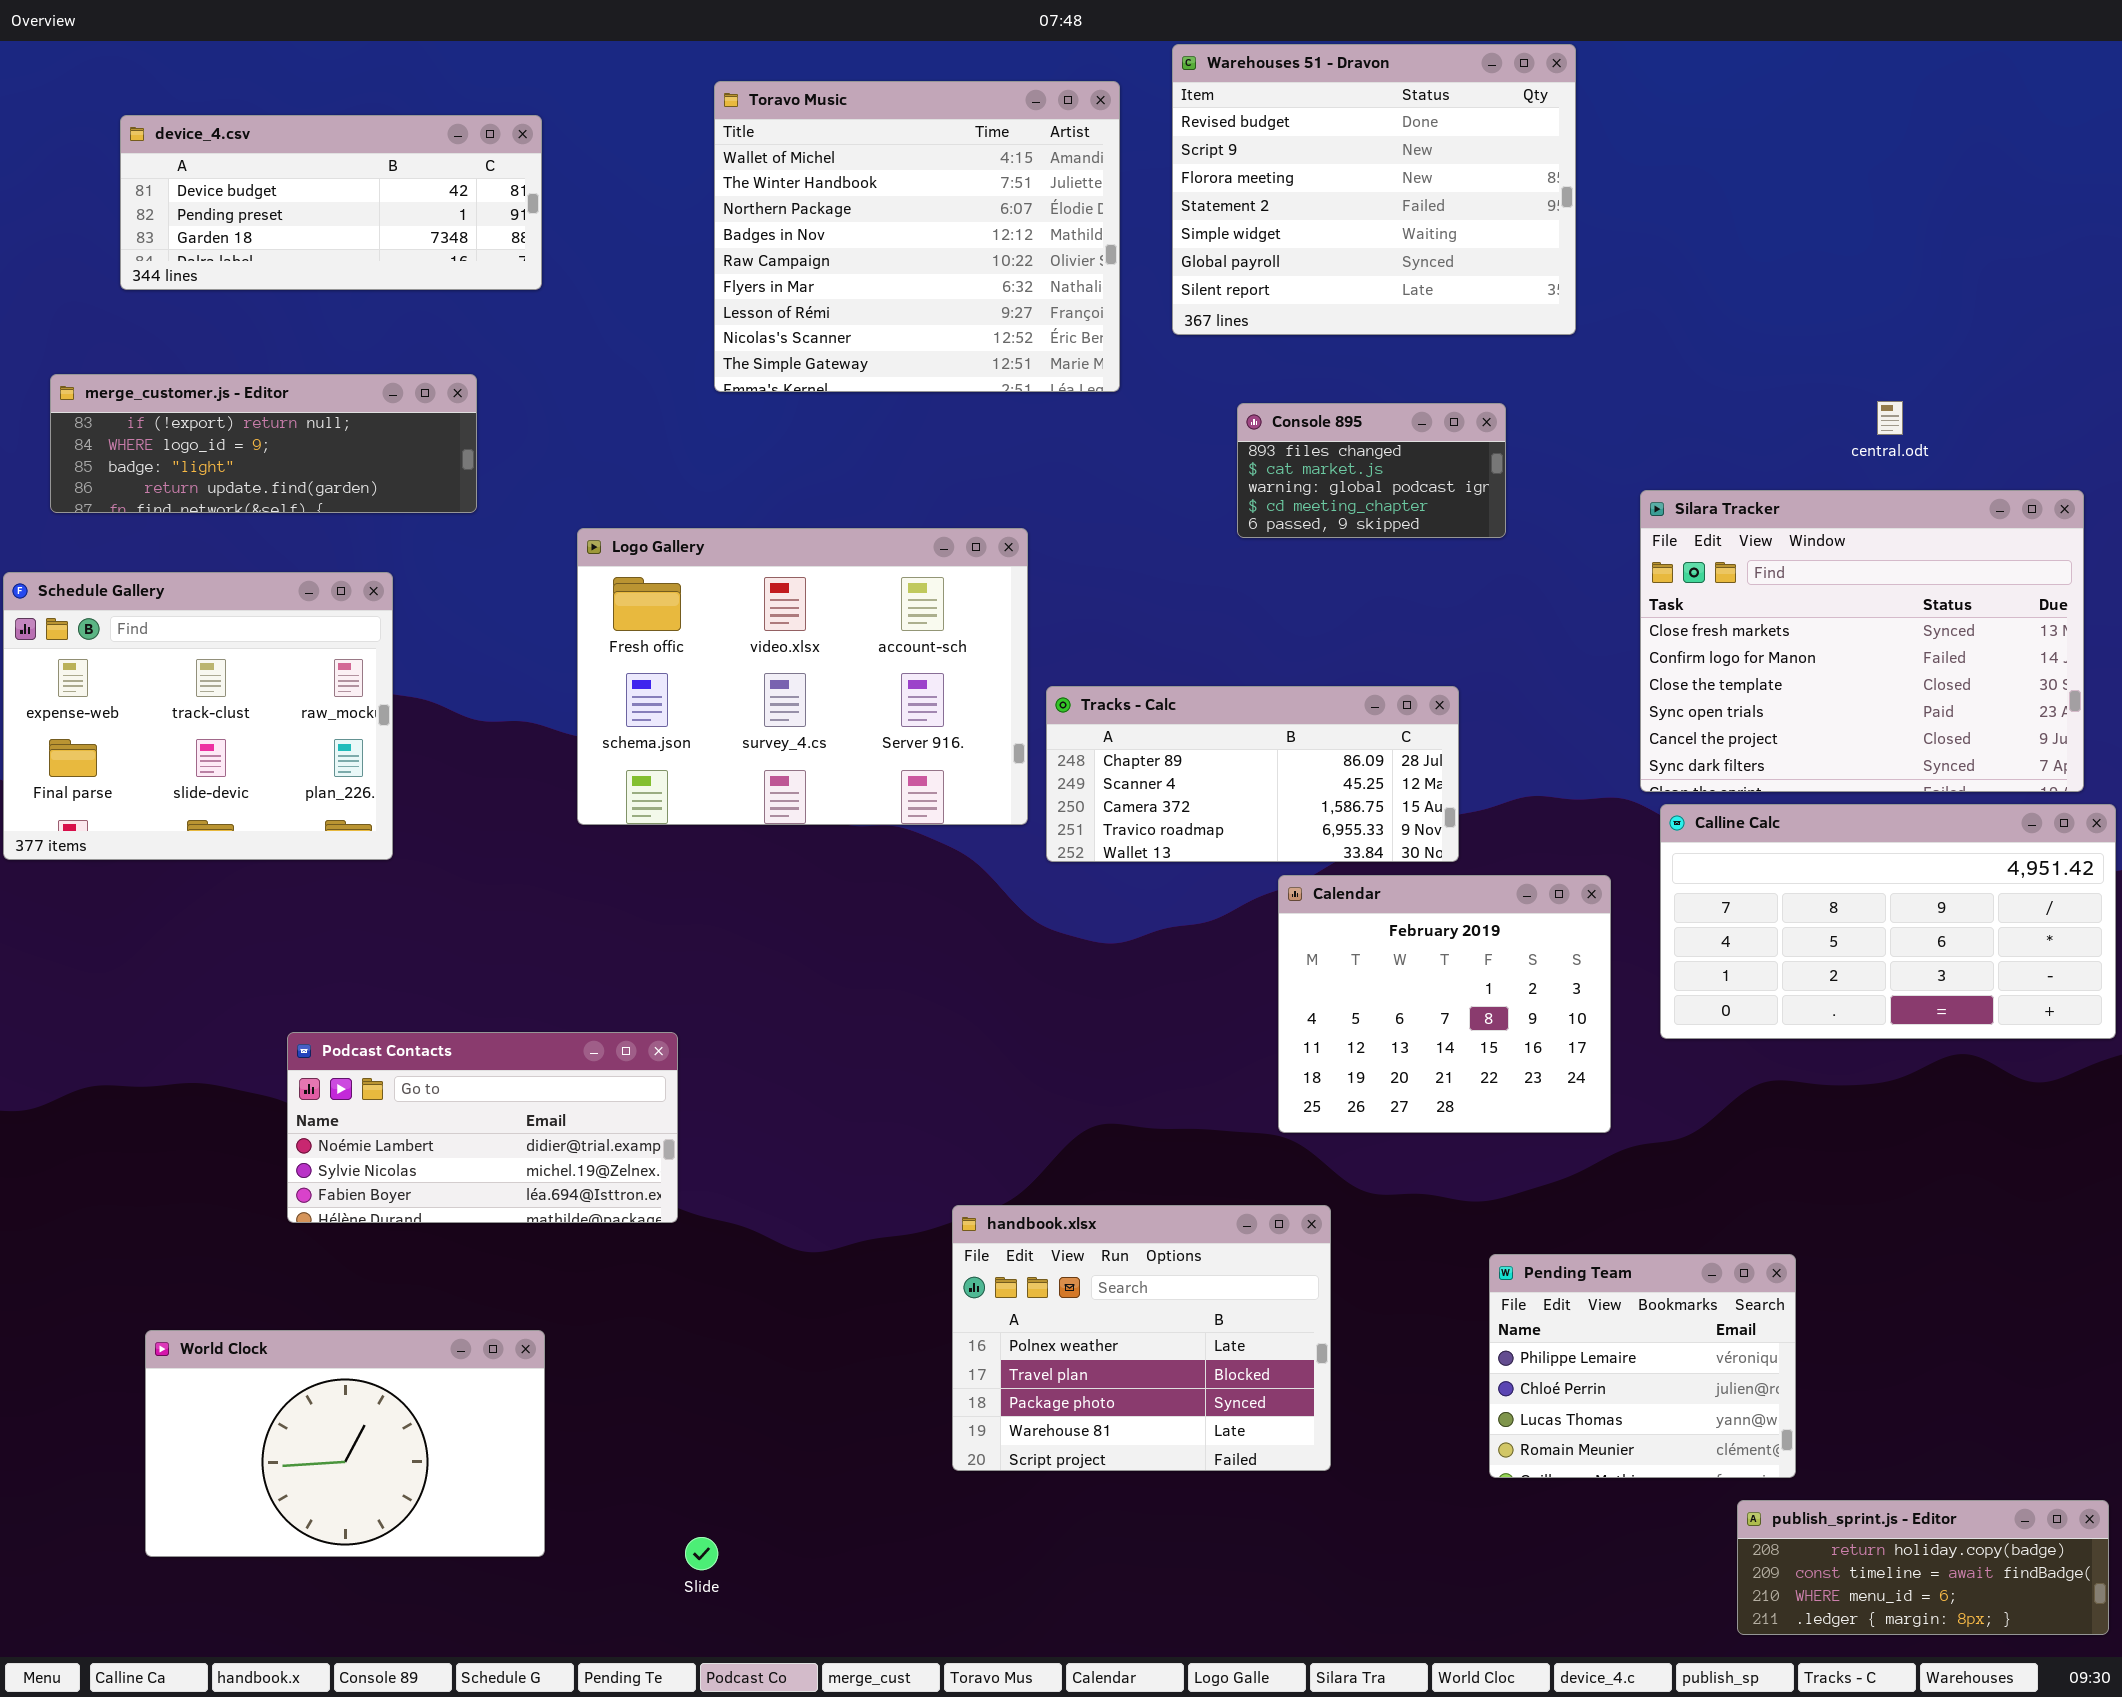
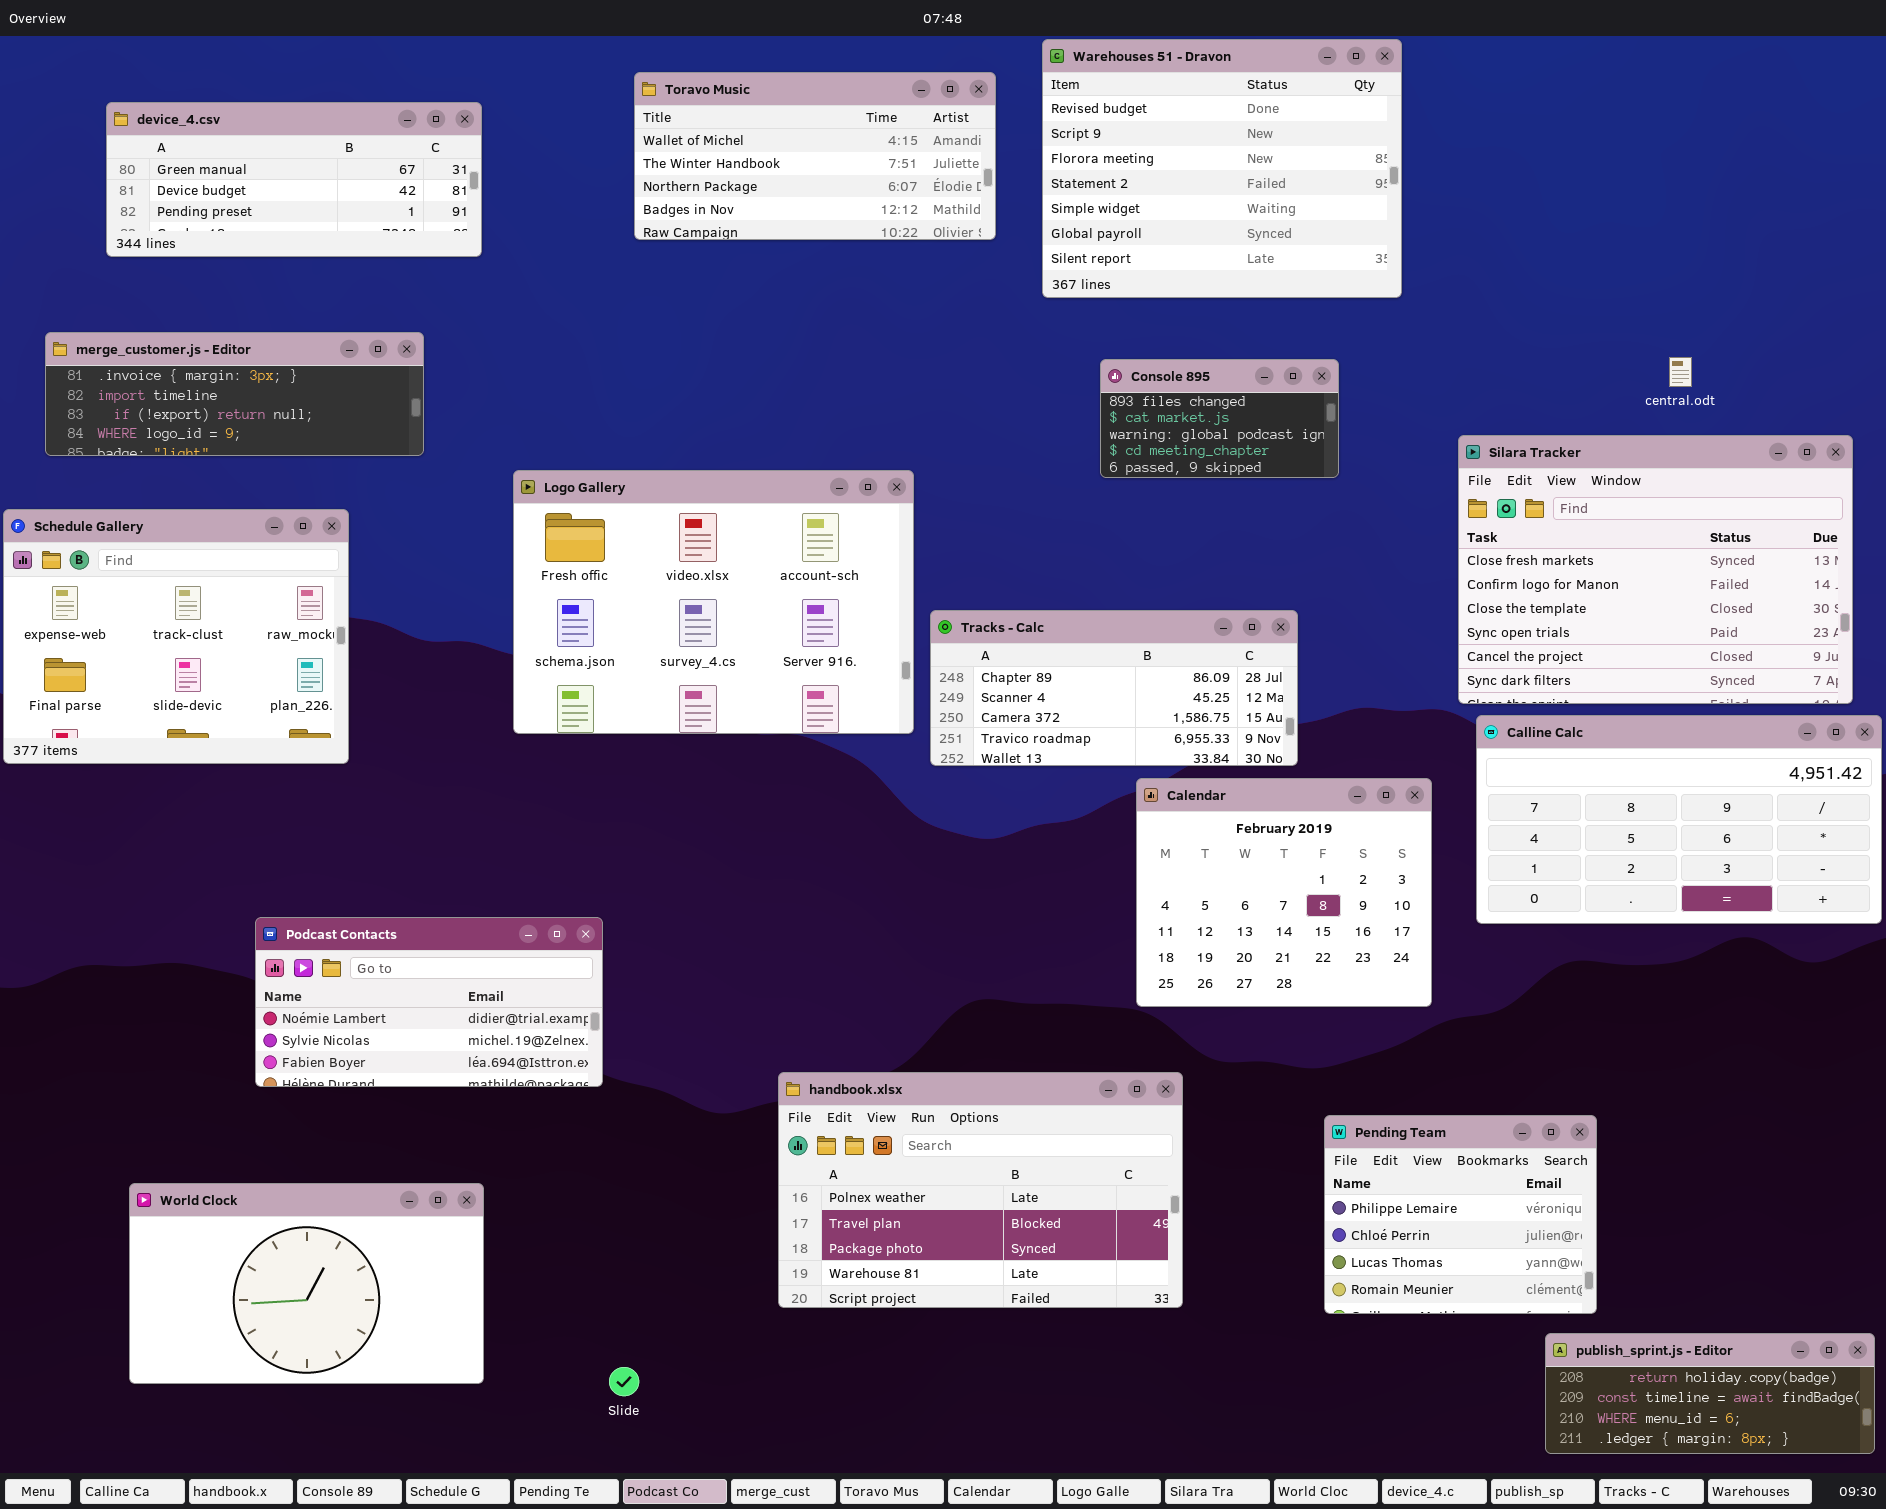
Toravo Music: [714,81,1120,392] -> [634,72,996,240], resized
device_4.csv: [120,115,542,290] -> [106,102,482,257], scrolled up 1 row
merge_customer.js - Editor: [50,374,477,513] -> [45,332,424,456], scrolled up 2 rows
handbook.xlsx: [952,1205,1331,1471] -> [778,1072,1183,1308], resized

